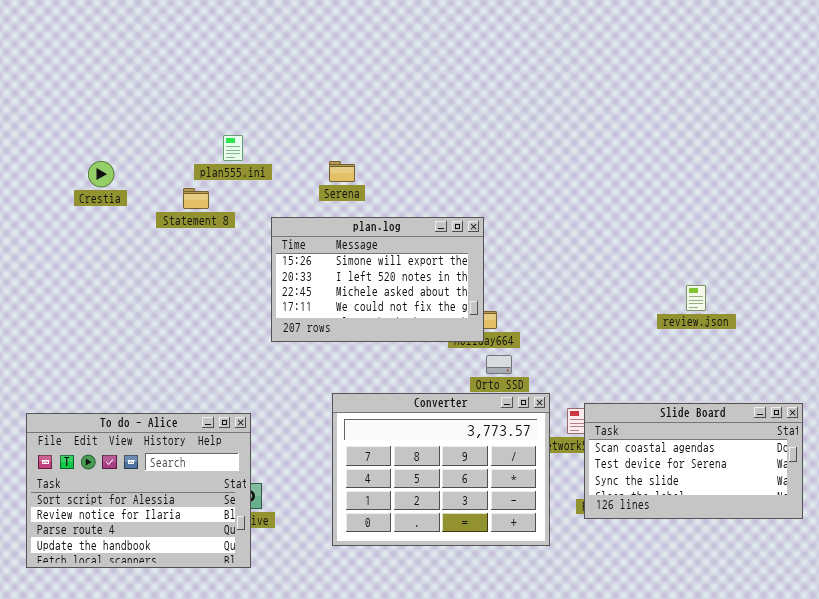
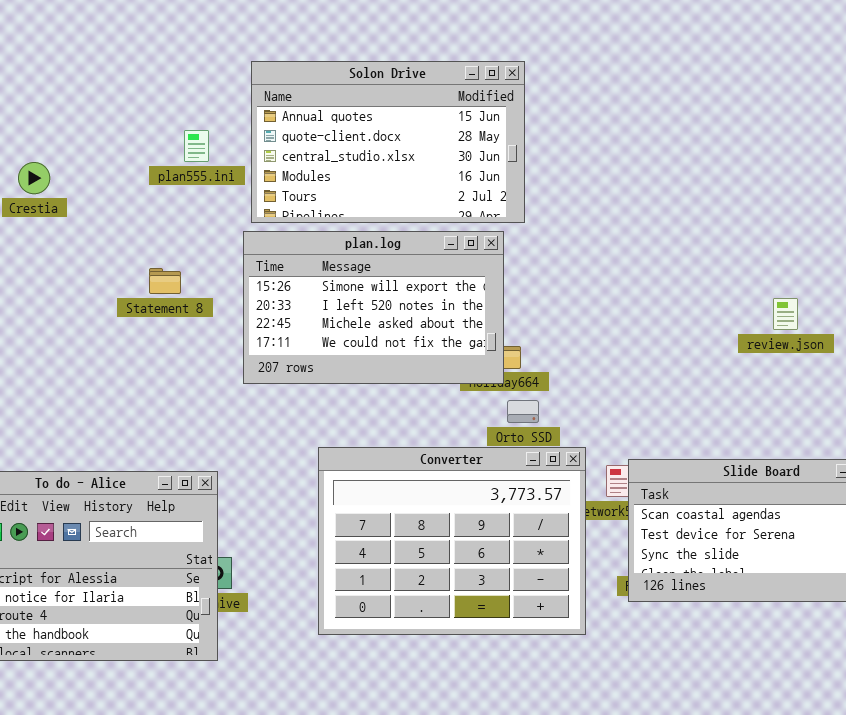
Solon Drive: none -> [251,61,525,223], opened
Statement 8: [183,188,209,209] -> [149,268,181,294], moved
review.json: [686,285,706,311] -> [773,298,798,330], moved

